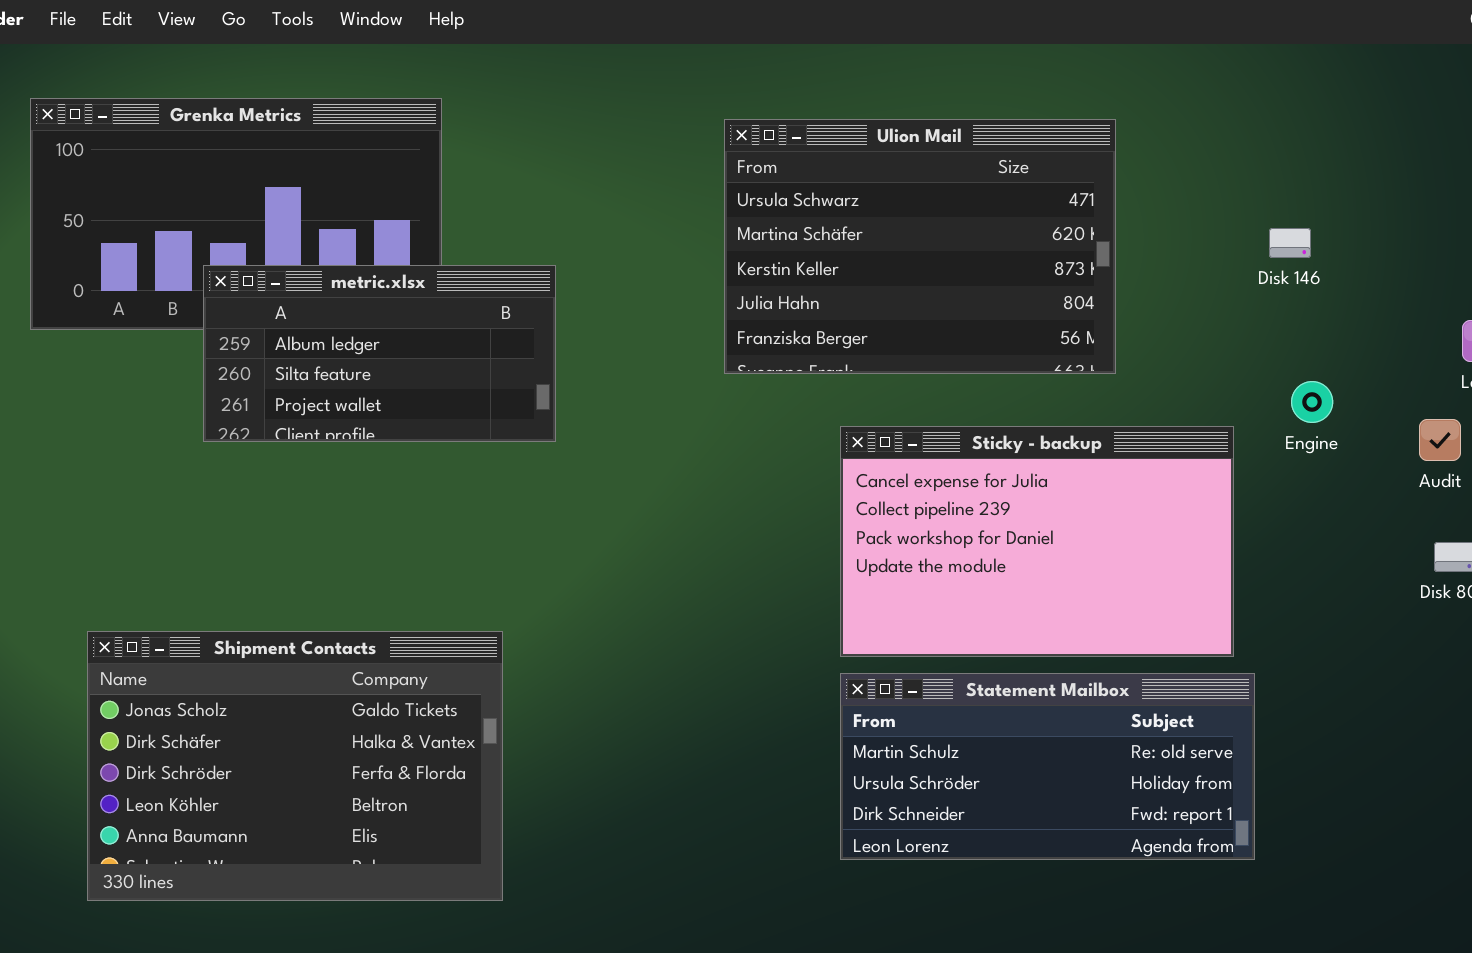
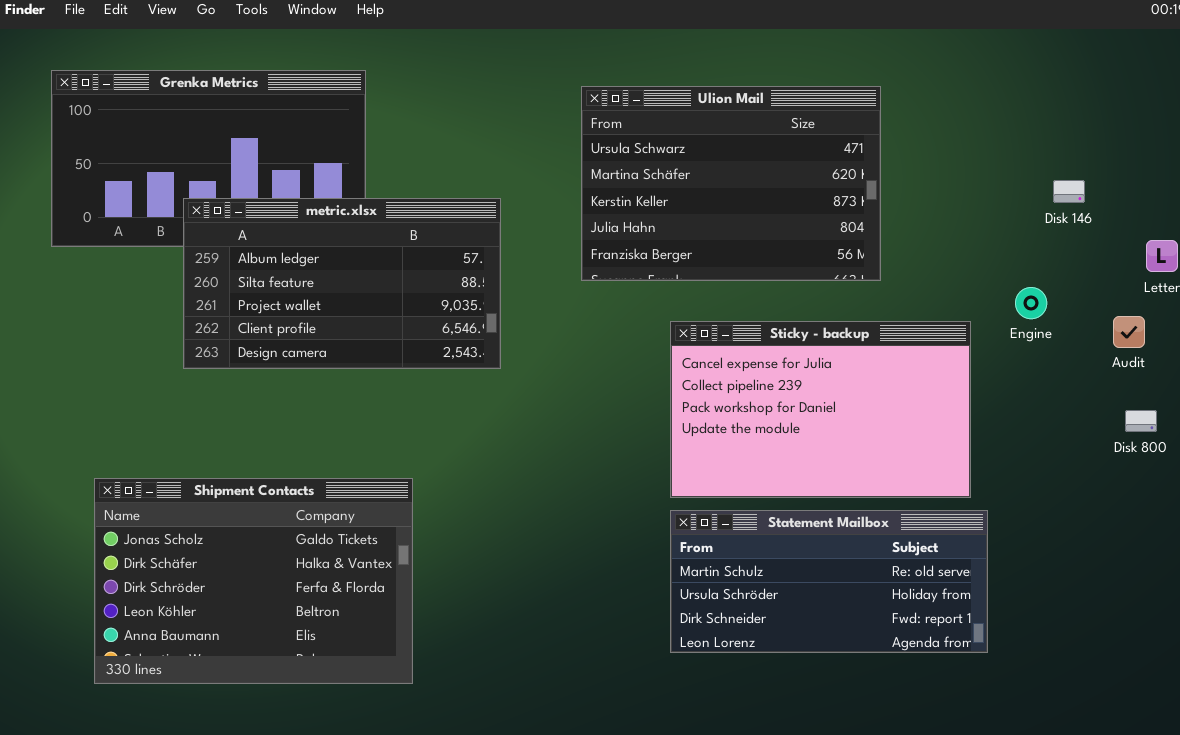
Disk 146: [1269,228,1311,258] -> [1053,180,1085,203], moved
metric.xlsx: [203,265,556,442] -> [183,198,501,369], resized

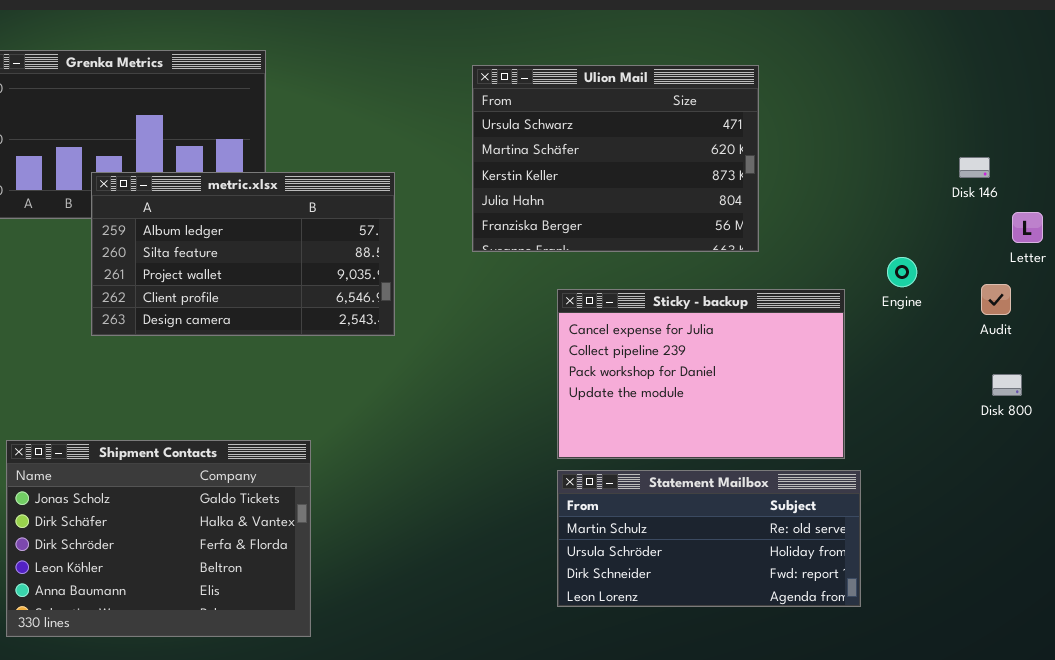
Disk 146: [1053,180,1085,203] -> [959,157,990,178], moved

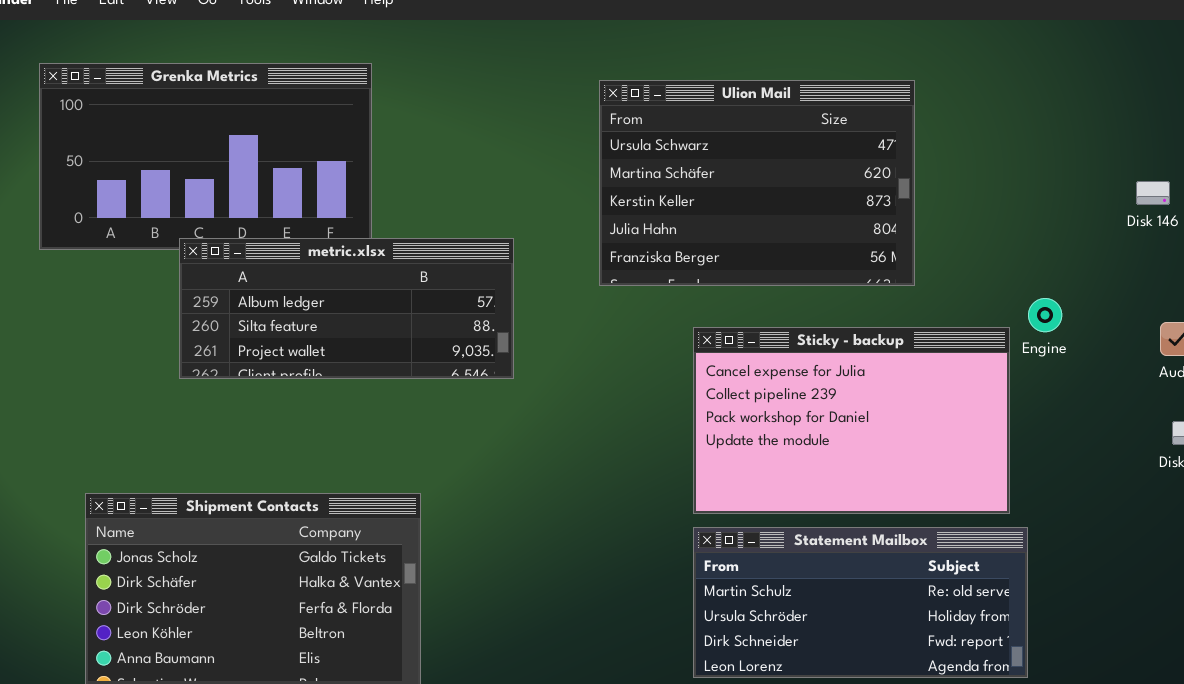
metric.xlsx: [91,172,395,336] -> [179,238,514,379], resized
Engine: [887,257,917,287] -> [1028,298,1062,332], moved

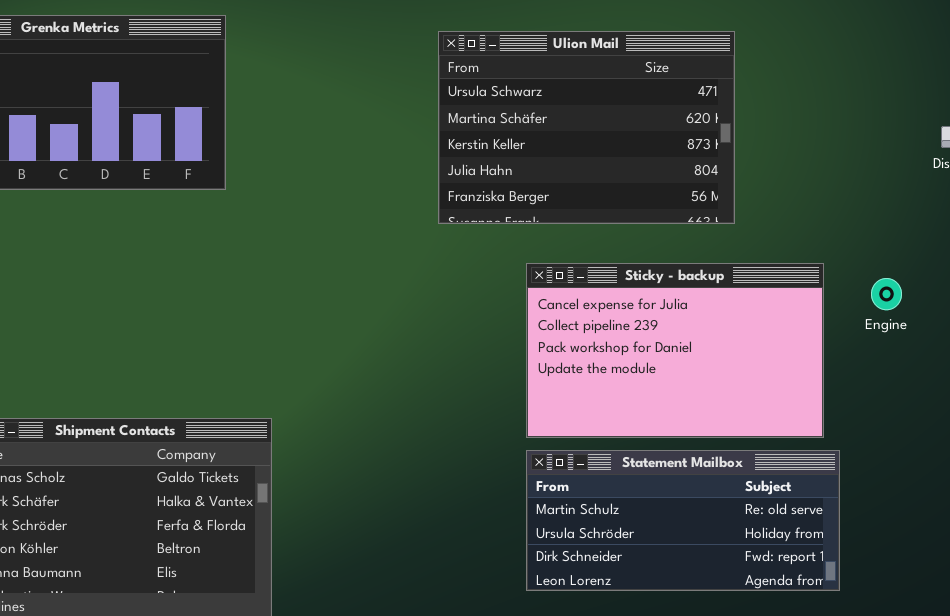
metric.xlsx: [179,238,514,379] -> none, closed
Engine: [1028,298,1062,332] -> [871,278,902,310], moved

